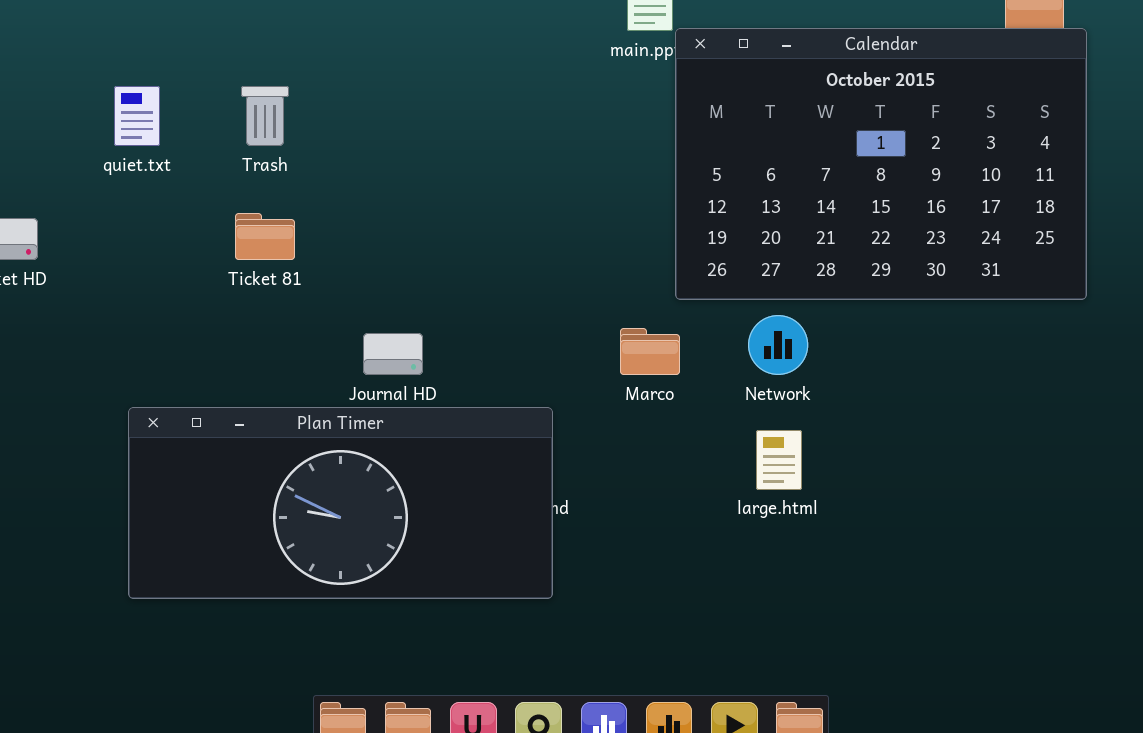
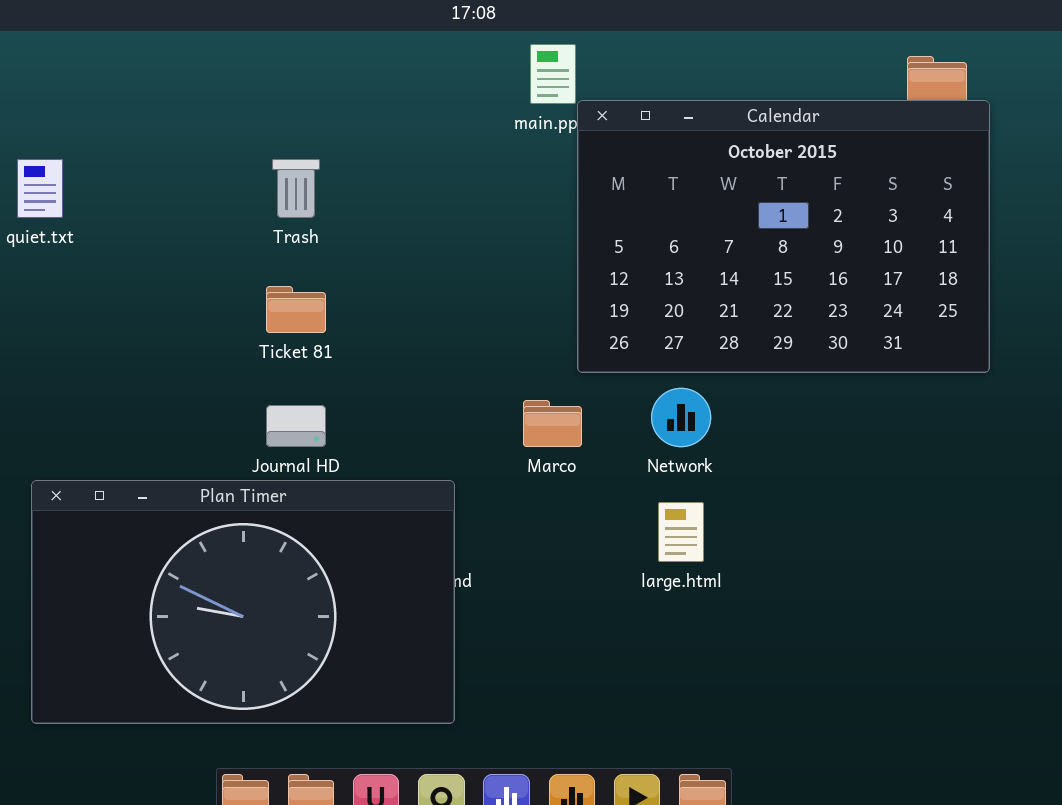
Trash: [241,86,289,146] -> [272,159,320,218], moved
Ticket 81: [235,213,295,260] -> [266,286,326,333], moved
Plan Timer: [128,407,553,599] -> [31,480,455,724], resized

